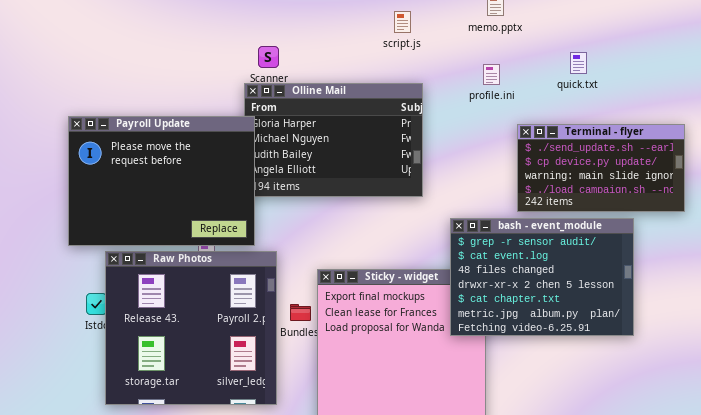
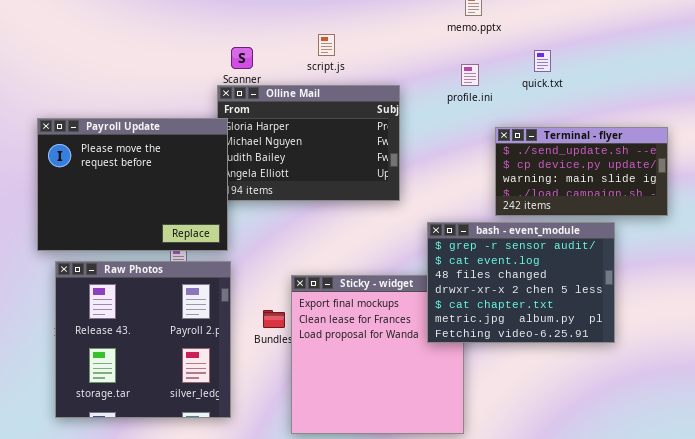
script.js: [394,11,411,33] -> [318,34,335,56], moved
quick.txt: [570,52,587,74] -> [534,50,551,72], moved
Raw Photos: [105,251,277,405] -> [55,261,231,418], moved

